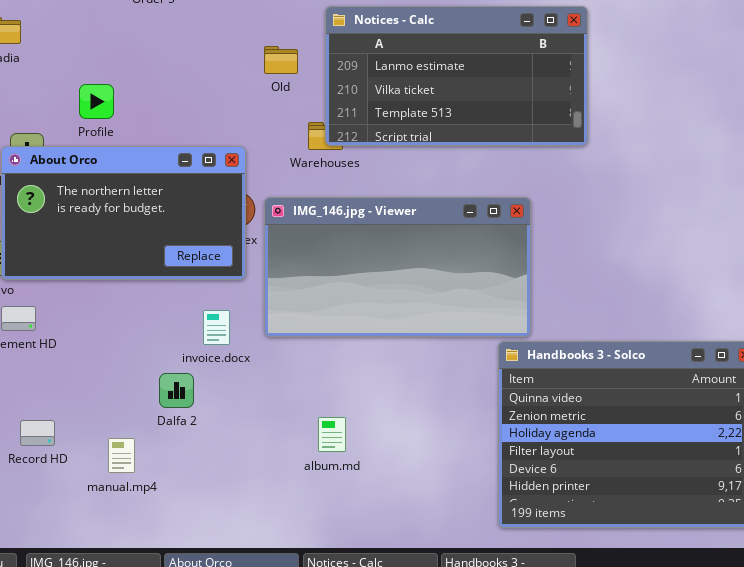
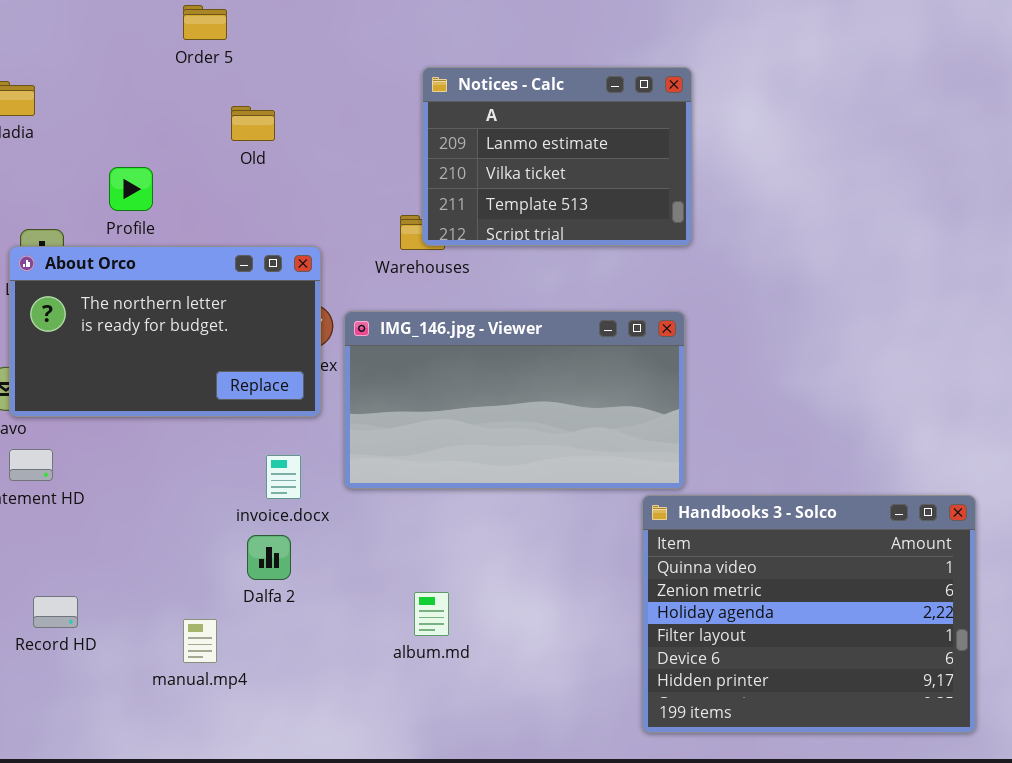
Notices - Calc: [325,6,588,146] -> [422,67,692,246], resized
Old: [264,46,298,74] -> [231,106,275,141], moved
Dalfa 2: [159,373,194,408] -> [247,535,291,580], moved
manual.mp4: [108,438,135,473] -> [183,619,217,663], moved

